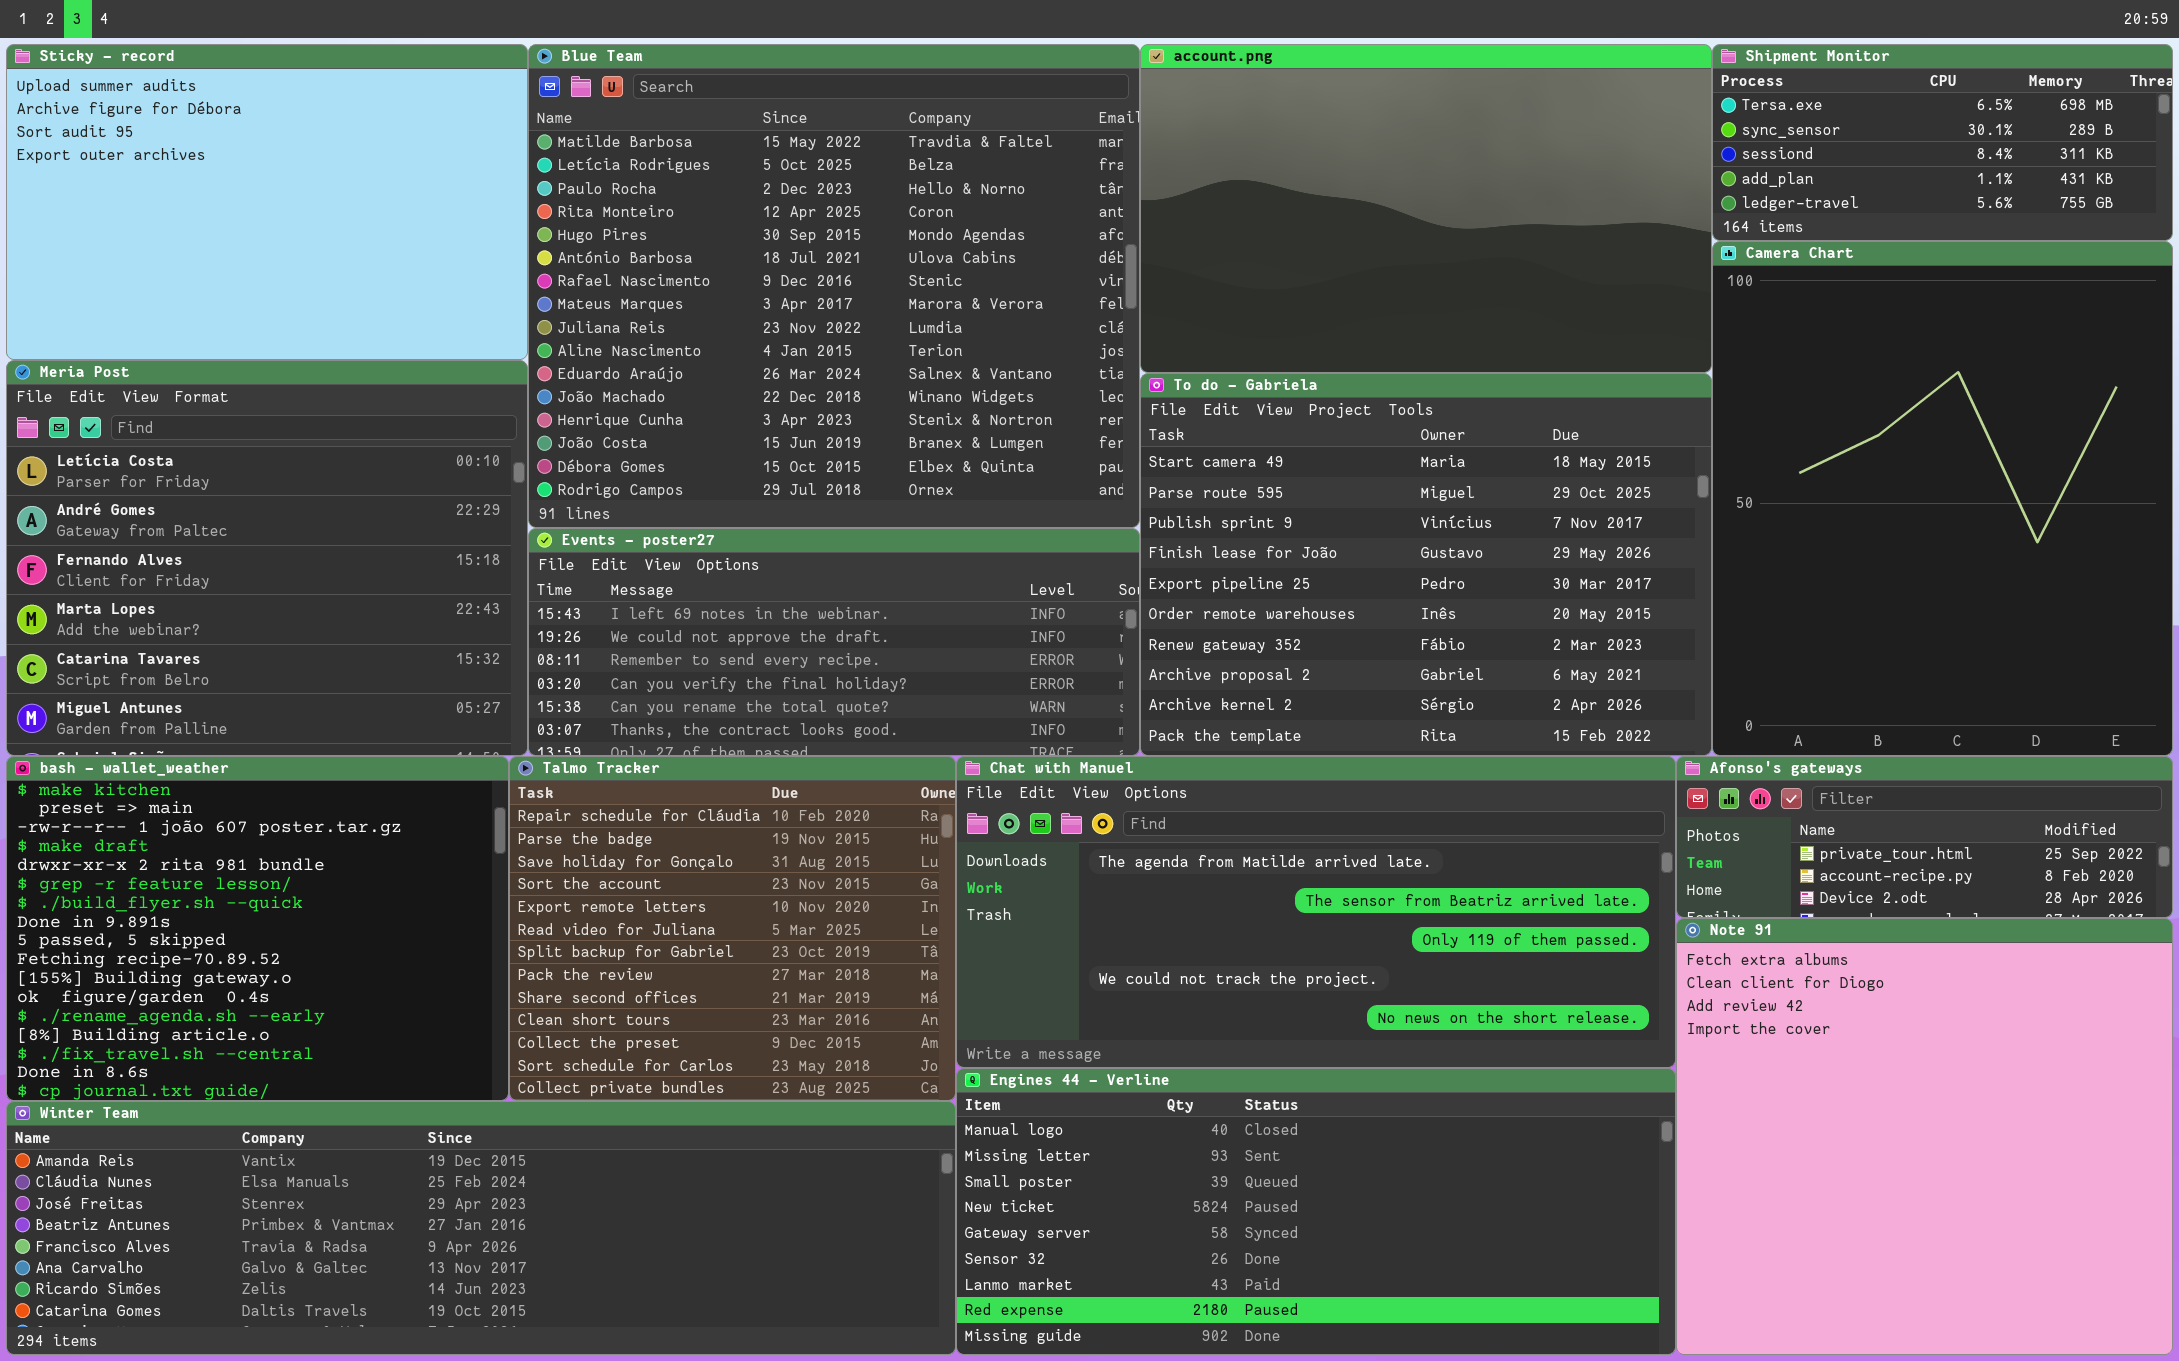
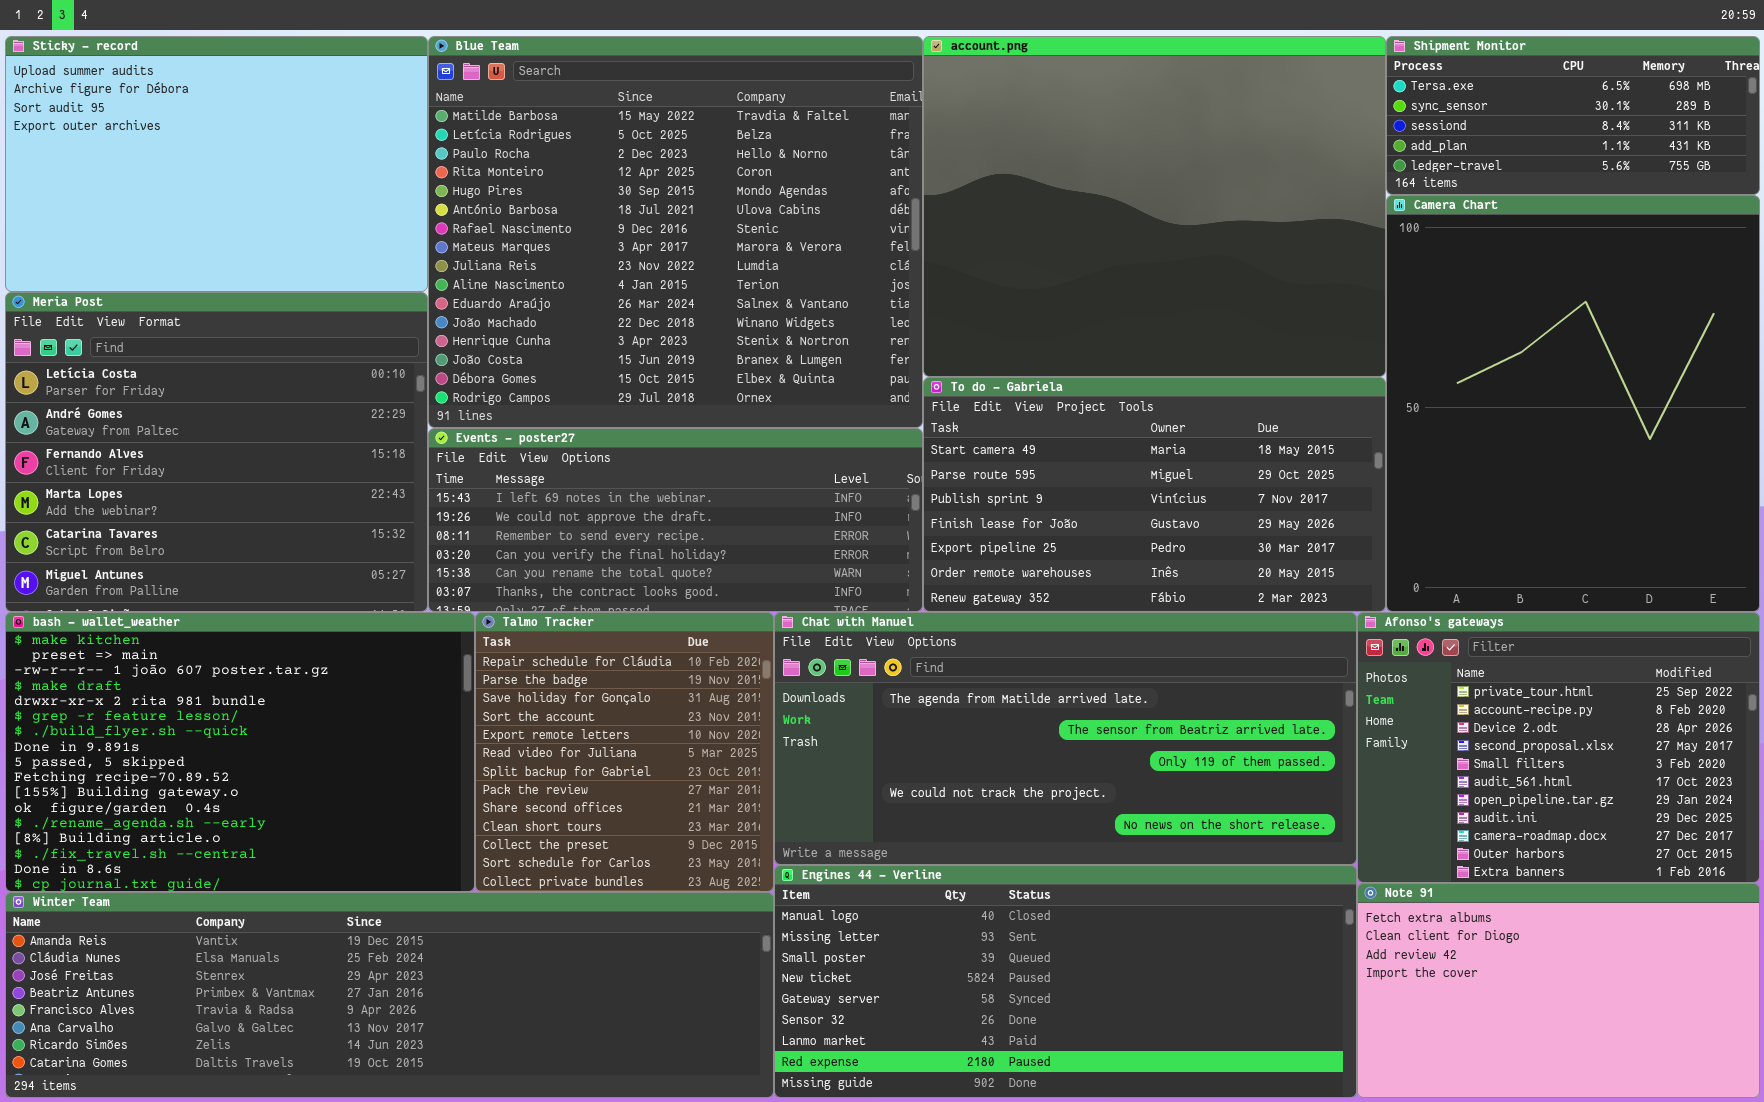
account.png: [1140,44,1712,373] -> [923,36,1386,377], resized
To do - Gabriela: [1140,373,1712,756] -> [923,377,1386,612], resized
bash - wallet_weather: [6,756,509,1101] -> [5,612,475,892], resized
Talmo Tracker: [509,756,956,1101] -> [475,612,774,892], resized
Afonso's gateways: [1676,756,2173,918] -> [1357,612,1760,883], resized
Note 91: [1676,918,2173,1355] -> [1357,883,1760,1098], resized

